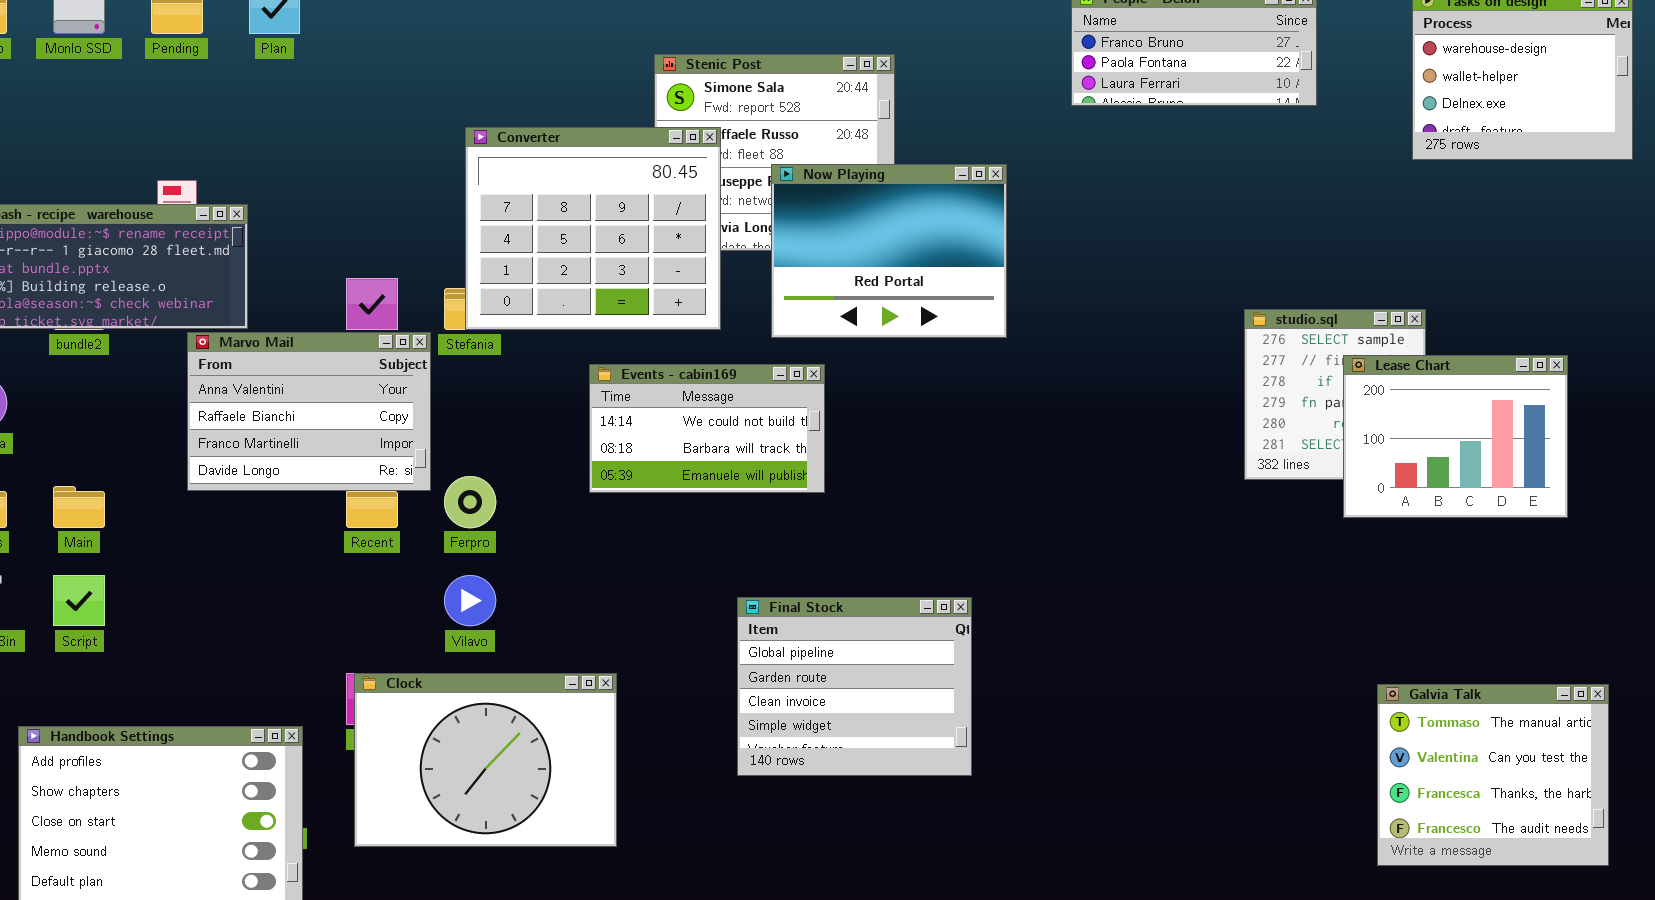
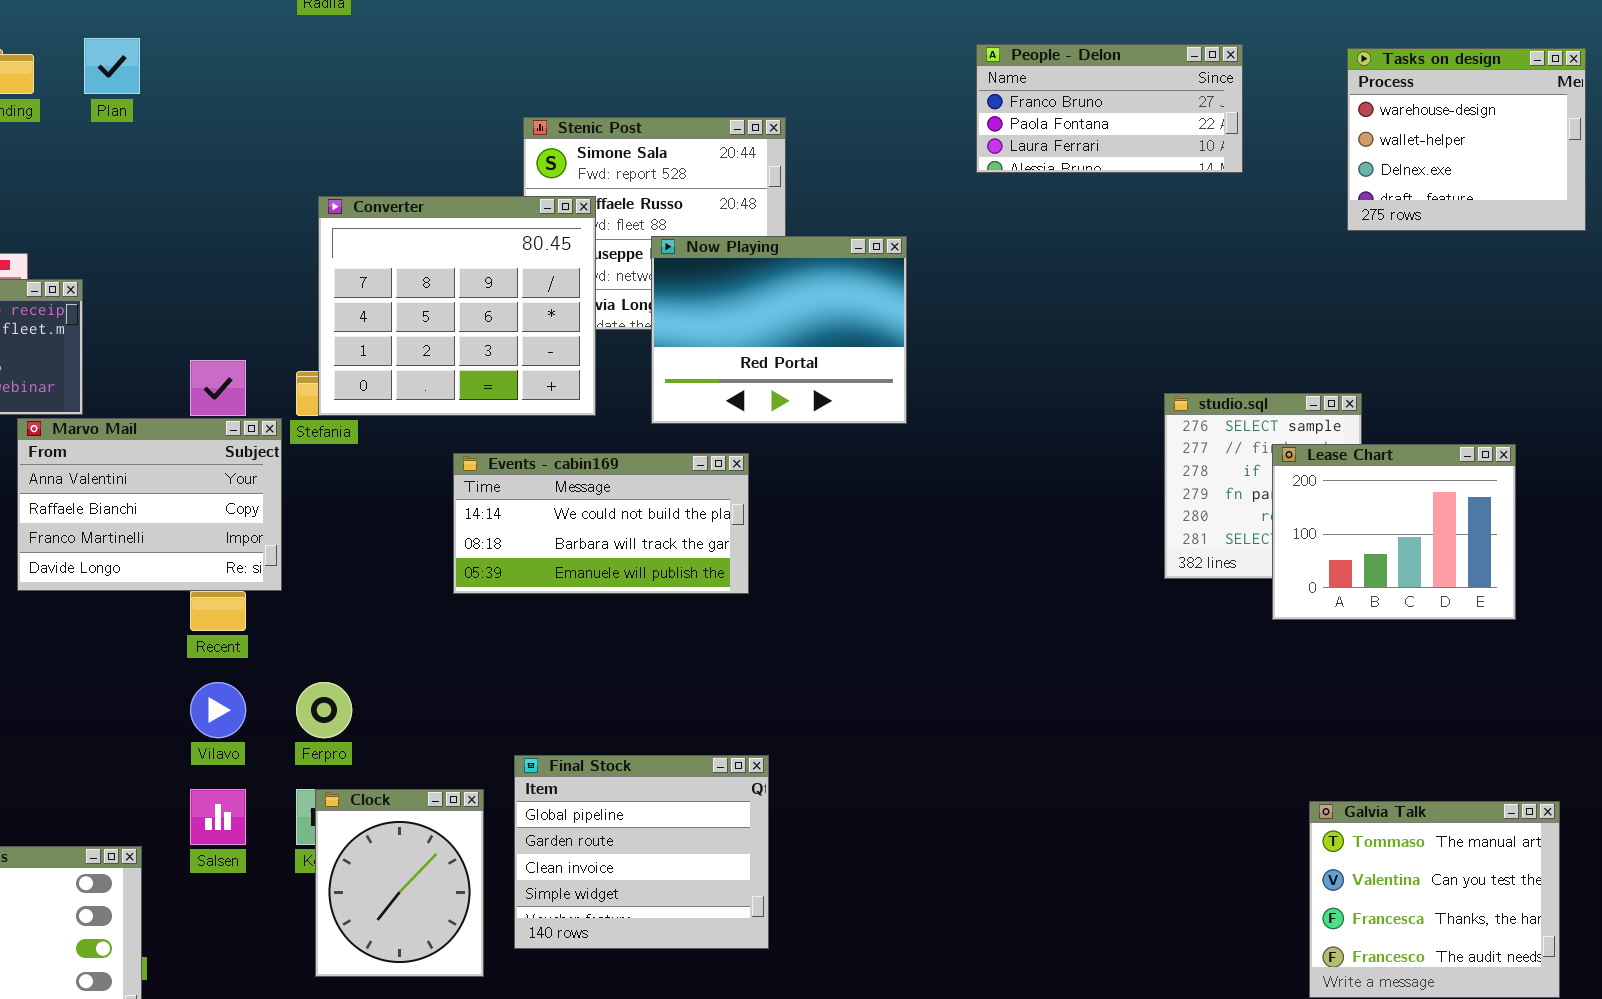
Events - cabin169: [589,364,825,493] -> [453,453,749,594], resized
Ferpro: [444,476,496,528] -> [296,682,352,738], moved
Vilavo: [444,575,496,626] -> [190,682,246,738], moved
Final Stock: [737,597,972,776] -> [514,755,769,949], moved
Clock: [354,673,617,847] -> [315,789,484,977], resized

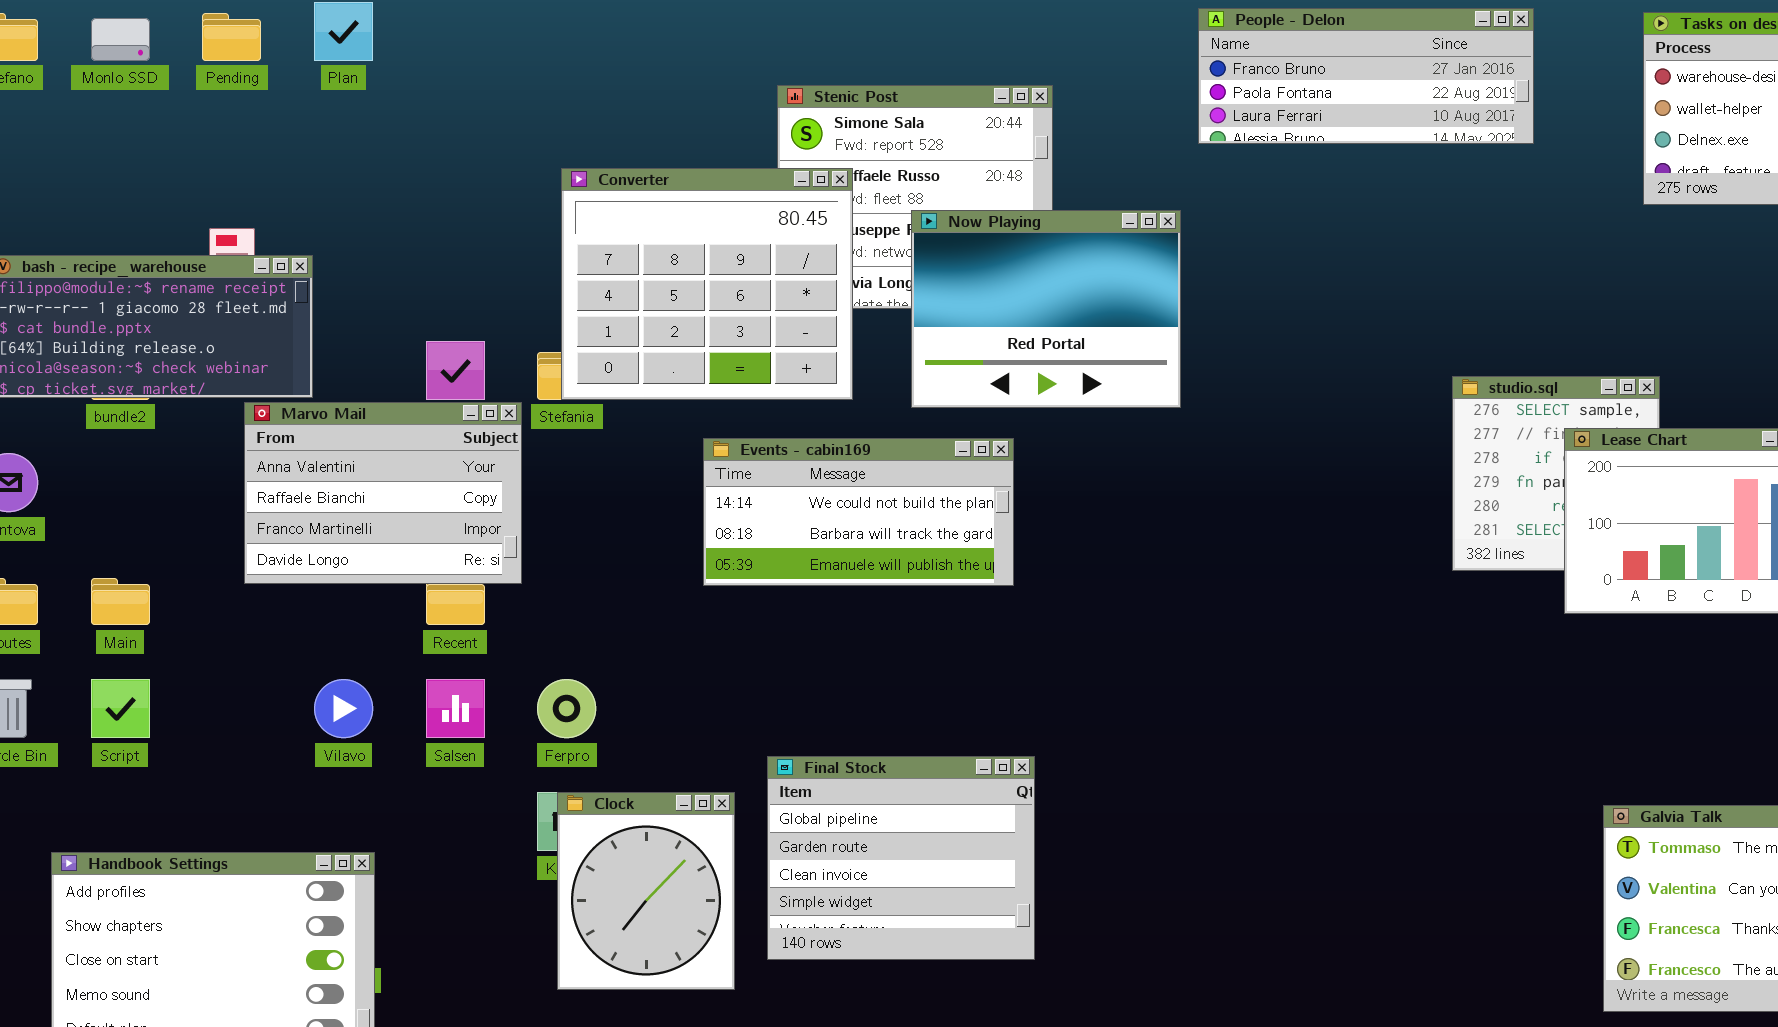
People - Delon: [976,44,1243,173] -> [1198,8,1534,144], resized
Vilavo: [190,682,246,738] -> [314,679,373,738], moved
Salsen: [190,789,246,845] -> [426,679,485,738], moved

